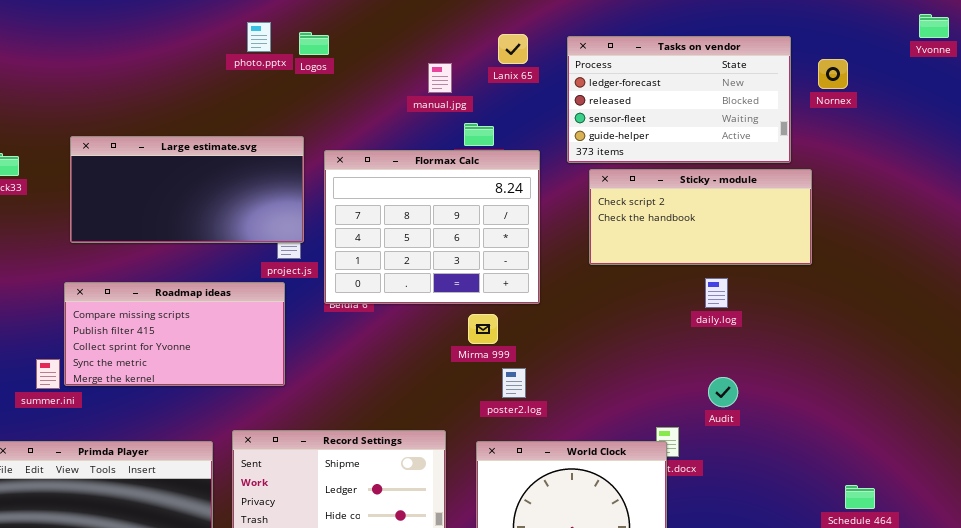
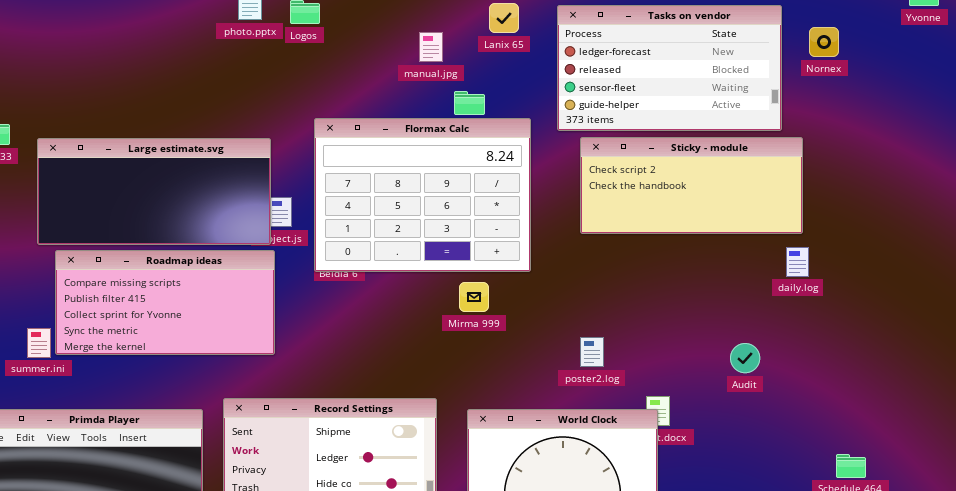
Large estimate.svg: [70,136,304,243] -> [37,138,271,245], moved
daily.log: [705,278,728,308] -> [786,247,809,277], moved
poster2.log: [502,368,526,398] -> [580,337,604,367], moved
Audit: [708,377,738,407] -> [730,343,760,373], moved

